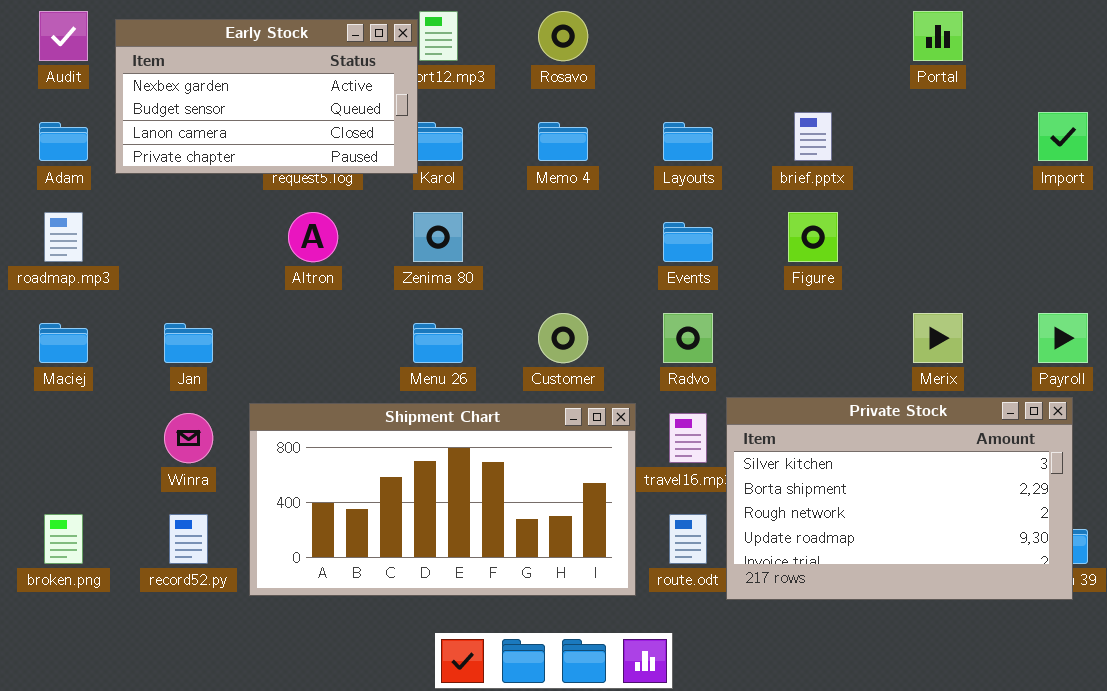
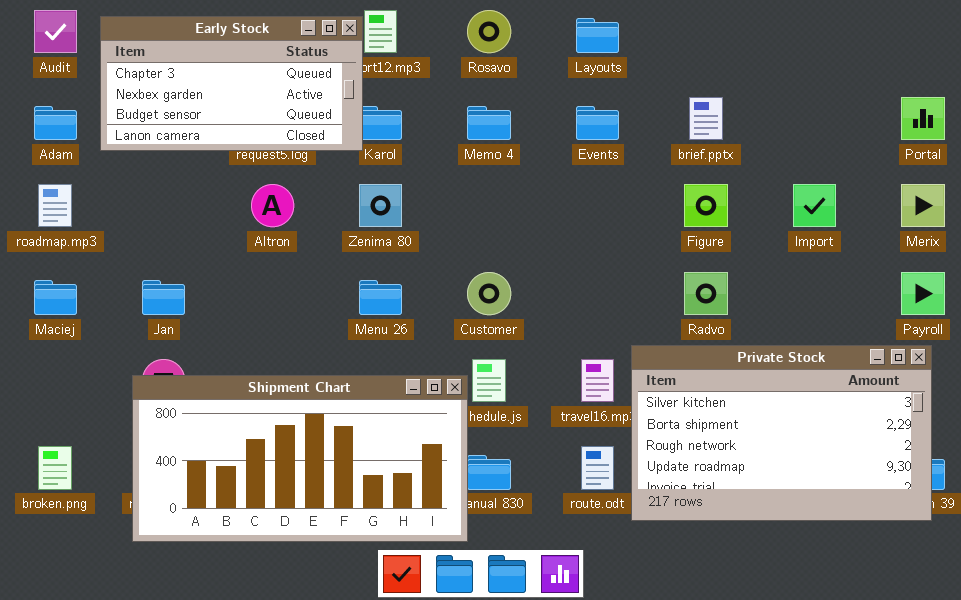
Portal: [913,11,963,61] -> [901,97,945,140], moved
Early Stock: [115,19,418,174] -> [100,16,363,151], scrolled up 1 row
Import: [1038,112,1088,161] -> [793,184,836,227], moved
Layouts: [663,122,713,161] -> [576,18,619,53], moved
Events: [663,222,713,262] -> [576,106,619,140], moved
Radvo: [663,313,713,363] -> [684,272,728,315], moved
Merix: [913,313,963,363] -> [901,184,945,227], moved
Shipment Chart: [249,403,636,596] -> [132,375,468,542], moved

